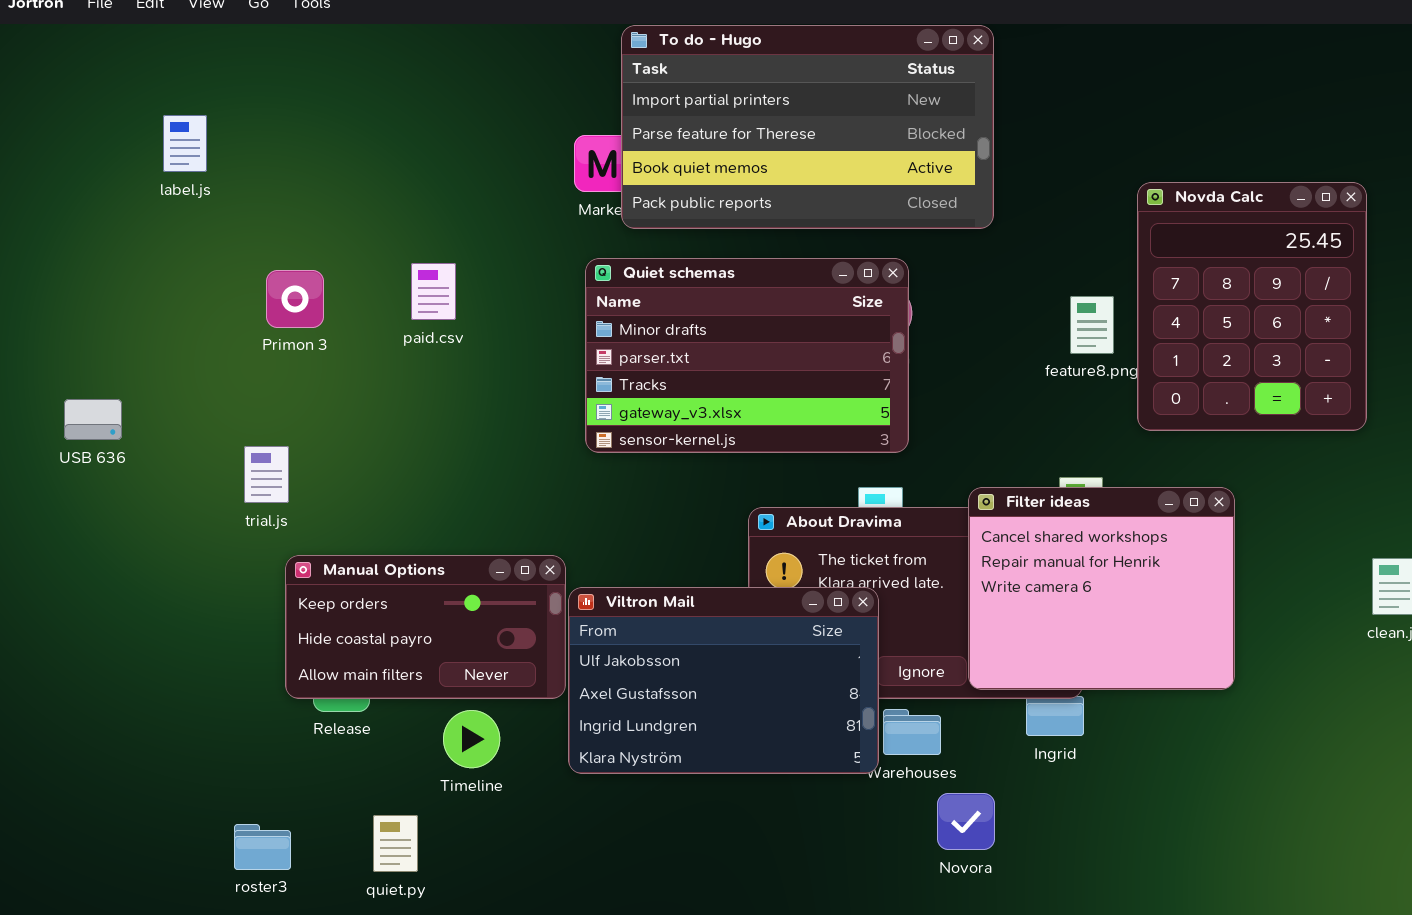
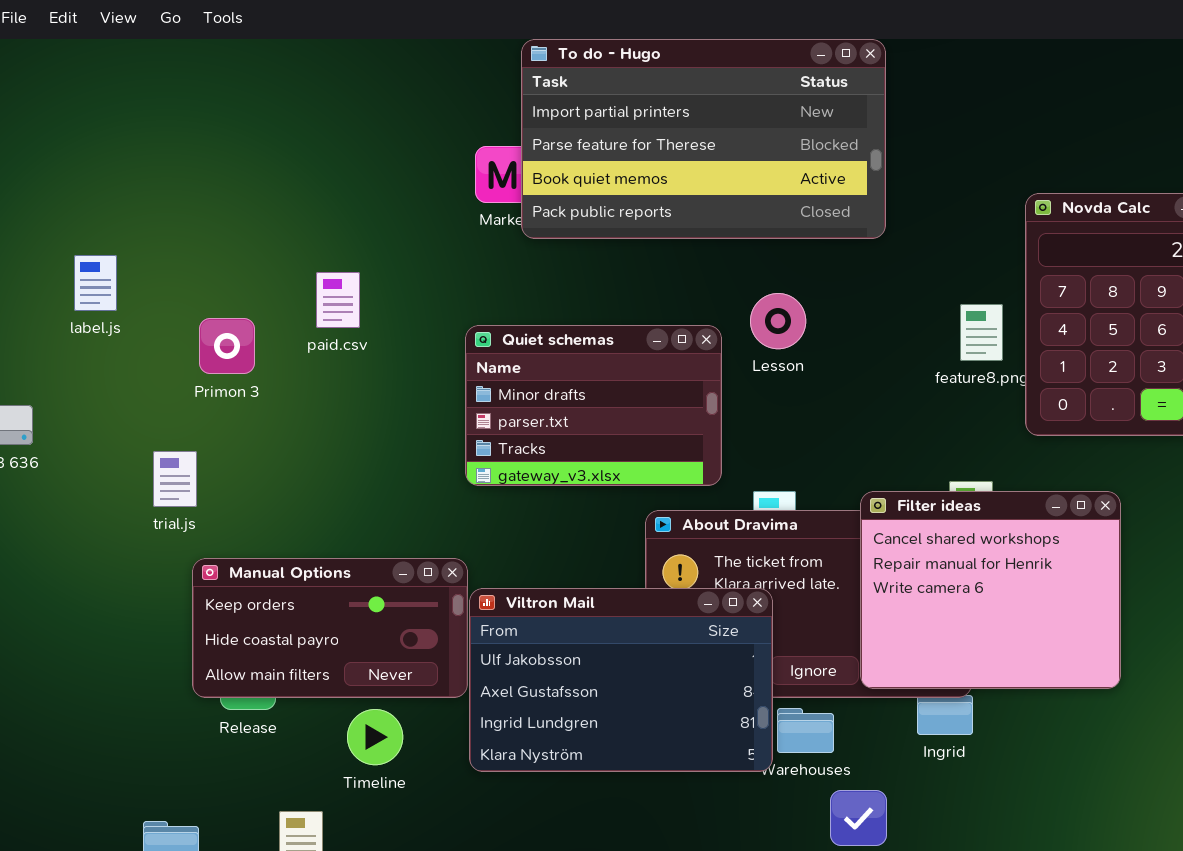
label.js: [163,115,207,172] -> [74,255,117,311], moved
Quiet schemas: [585,258,909,453] -> [465,325,722,486], moved, resized
Primon 3: [266,270,324,328] -> [199,318,255,374], moved

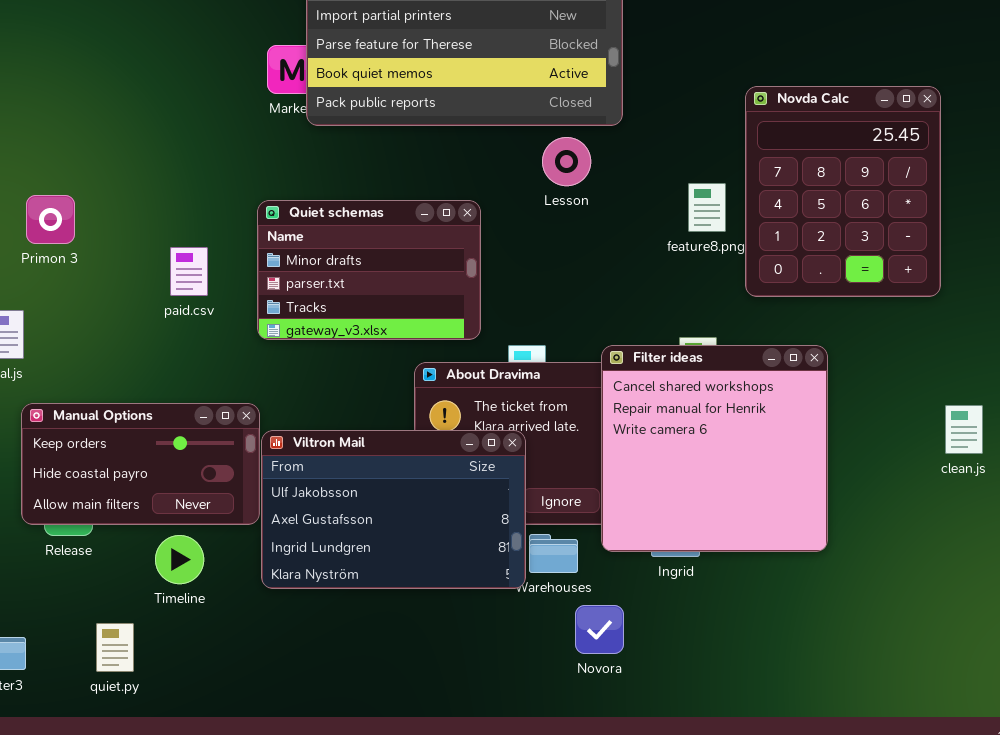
paid.csv: [316,272,360,328] -> [170,247,208,296], moved
Lesson: [750,293,806,349] -> [542,137,591,186], moved
Filter ideas: [860,491,1121,689] -> [601,345,828,552], resized

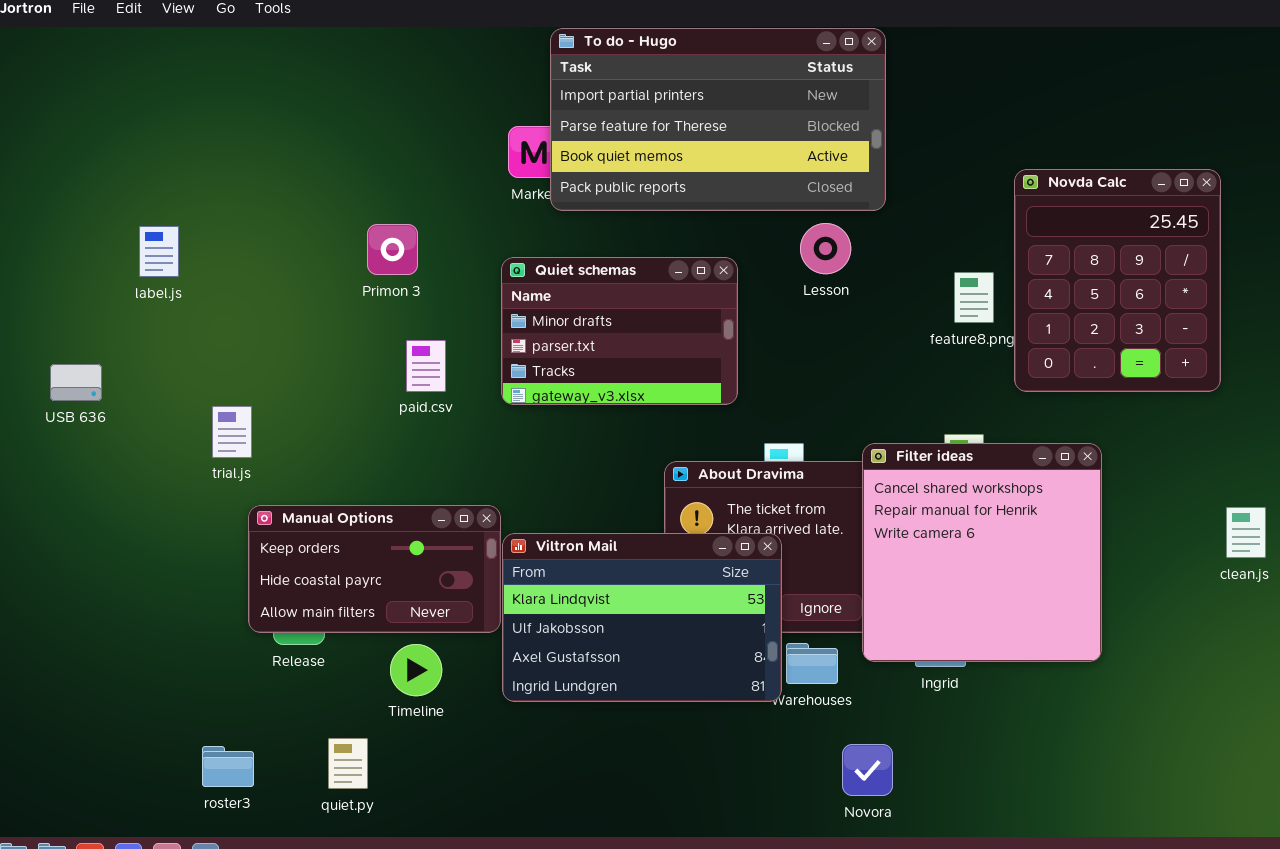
Primon 3: [26,195,75,244] -> [367,224,418,275], moved
Quiet schemas: [257,200,481,340] -> [501,257,738,405], moved
Viltron Mail: [261,430,526,589] -> [502,533,782,702], scrolled up 1 row
Novora: [575,605,624,654] -> [842,744,893,796], moved

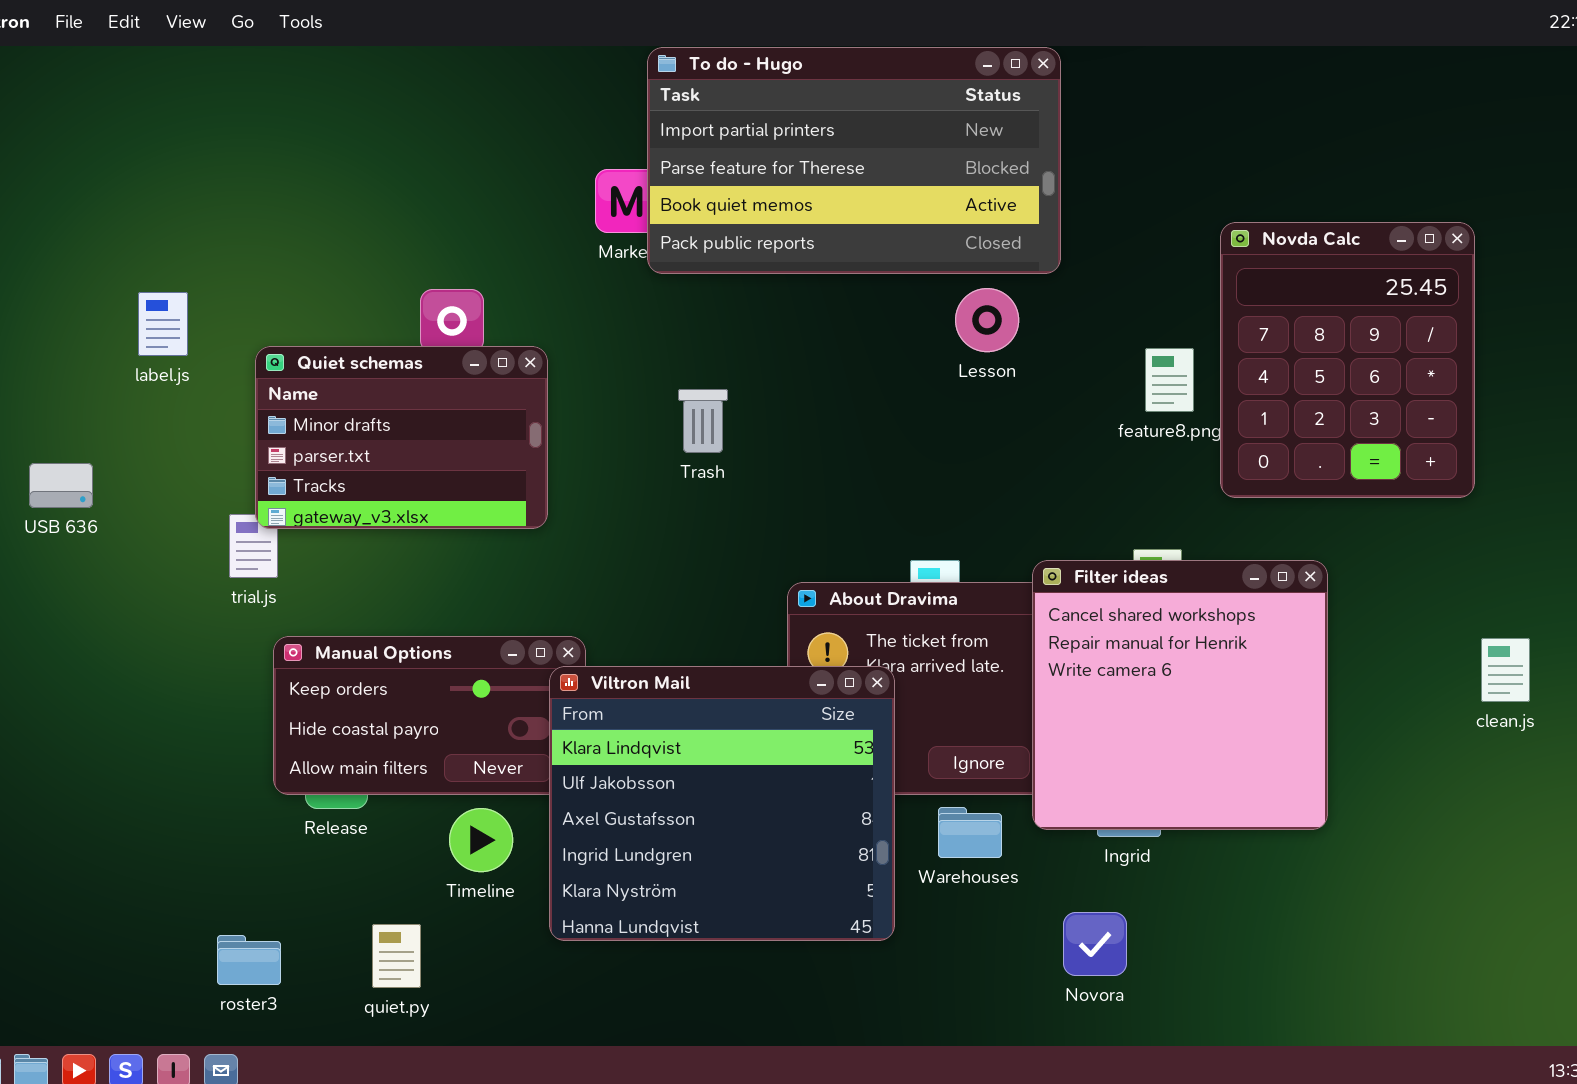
Quiet schemas: [501,257,738,405] -> [255,346,548,529], moved
Viltron Mail: [502,533,782,702] -> [549,666,895,941], moved, resized
Novora: [842,744,893,796] -> [1063,912,1127,976], moved

